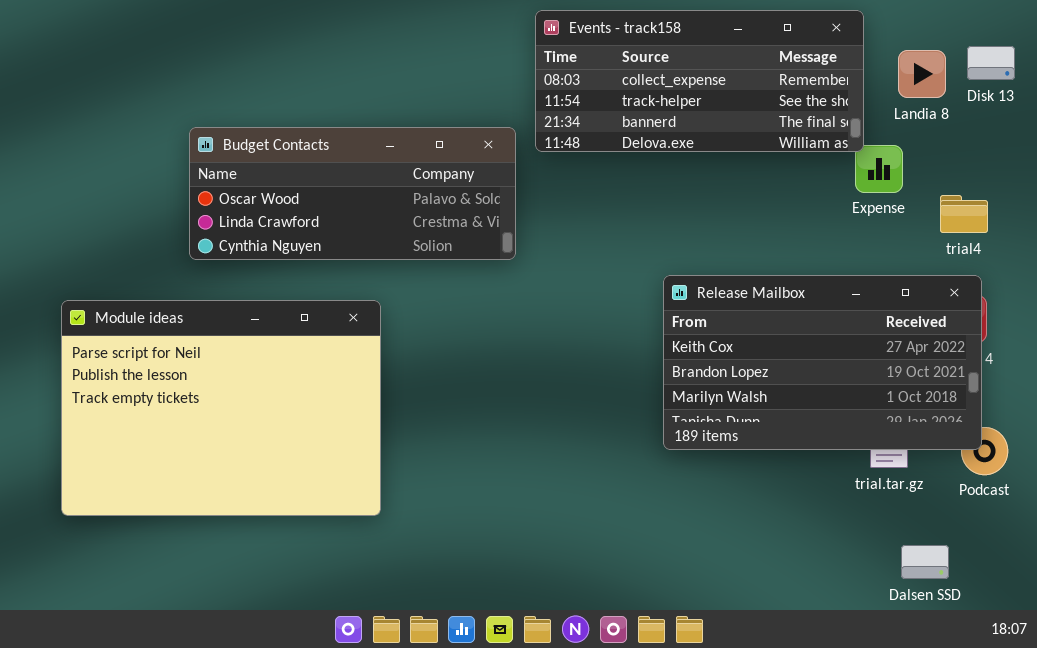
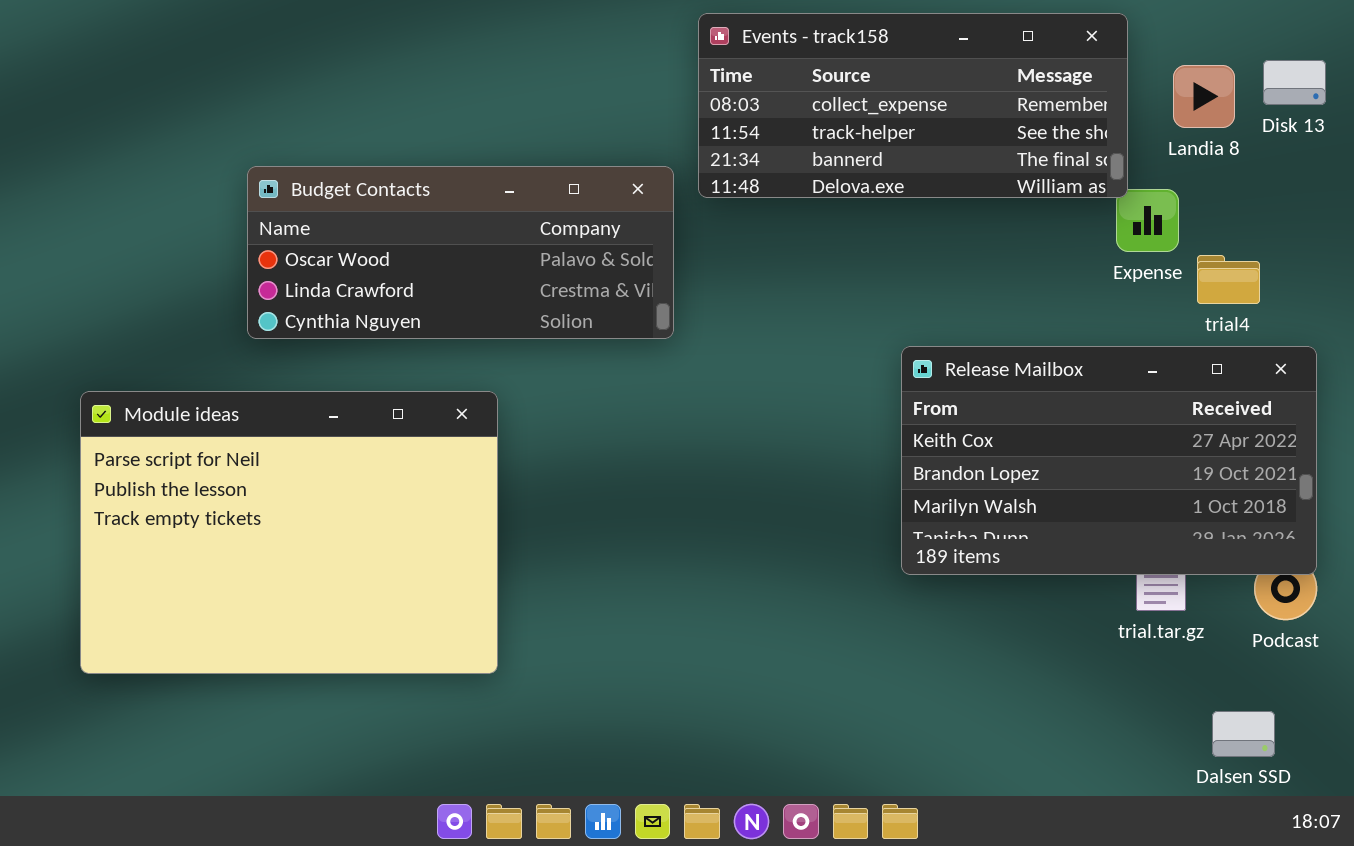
trial4: [940,195,988,233] -> [1197,255,1260,304], moved
Release Mailbox: [663,275,982,450] -> [901,346,1317,575], moved
Dalsen SSD: [901,545,949,579] -> [1212,711,1275,757], moved

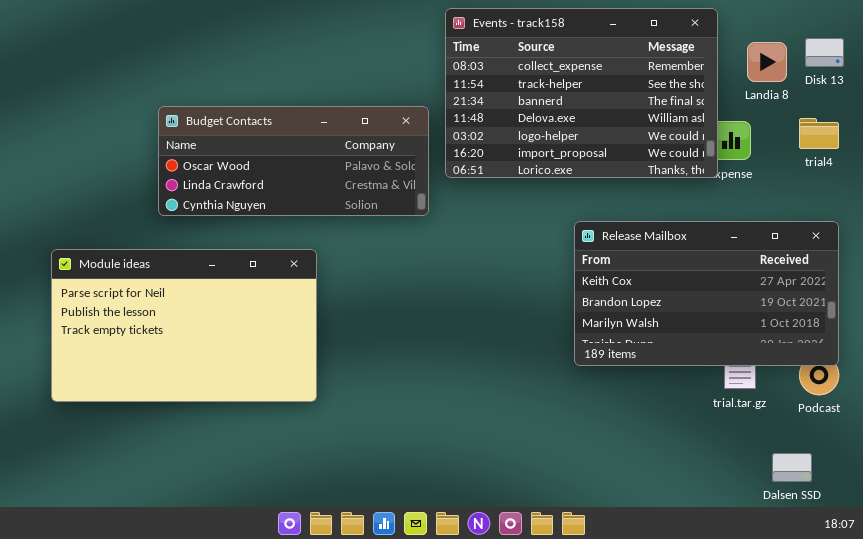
Events - track158: [698,13,1128,198] -> [445,8,718,178], resized
trial4: [1197,255,1260,304] -> [799,118,839,149], moved
Module ideas: [80,391,498,674] -> [51,249,317,402], resized

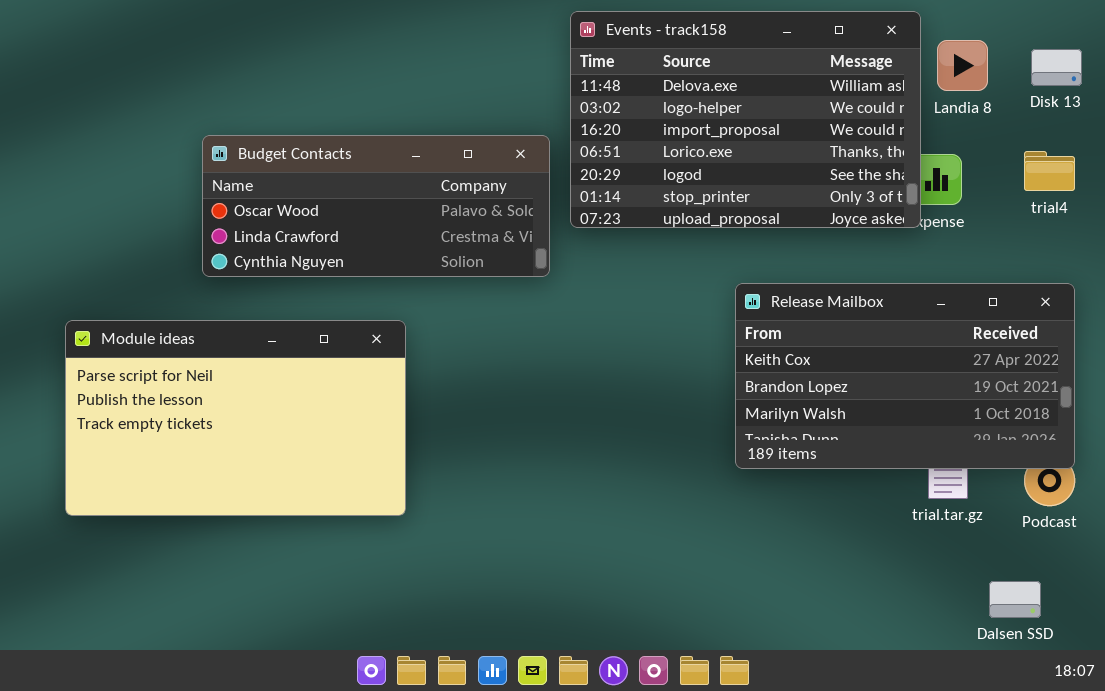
Events - track158: [445,8,718,178] -> [570,11,921,228], scrolled down 3 rows
Landia 8: [747,42,787,82] -> [937,40,988,91], moved

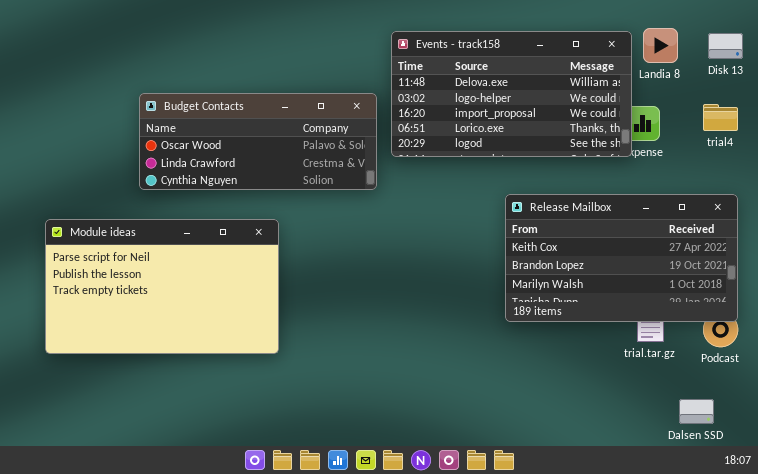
Events - track158: [570,11,921,228] -> [391,31,632,157], resized

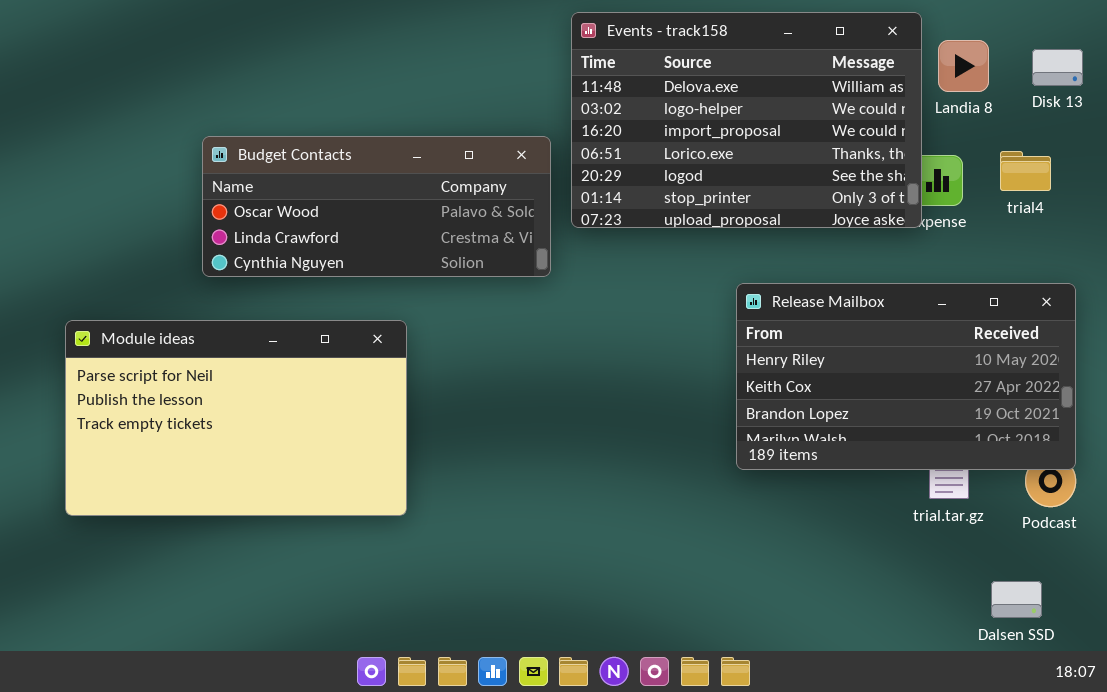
Events - track158: [391,31,632,157] -> [571,12,922,228], resized
trial4: [703,104,738,131] -> [1000,151,1051,191], moved
Release Mailbox: [505,194,738,322] -> [736,283,1076,470], scrolled up 1 row

